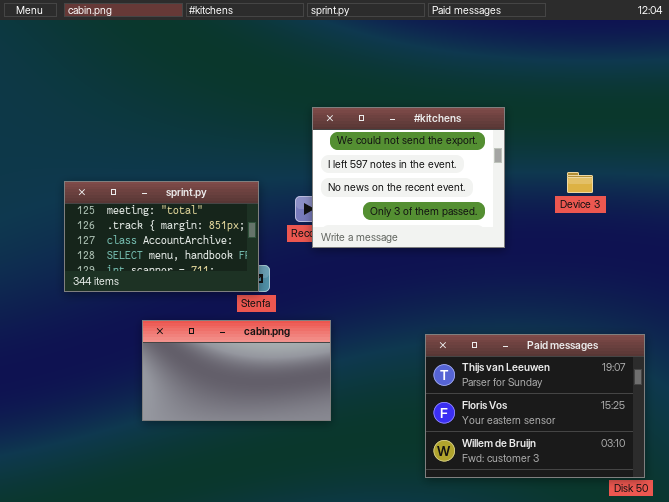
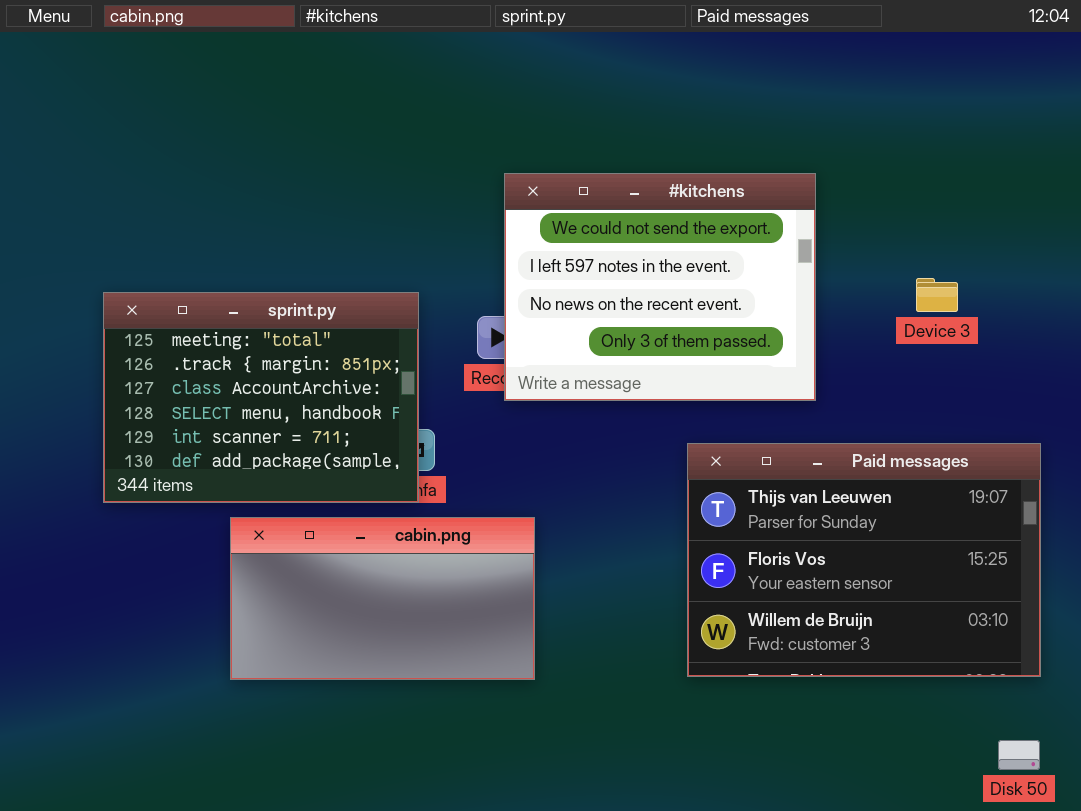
sprint.py: [64,181,259,292] -> [103,292,419,503], resized
Paid messages: [425,334,645,478] -> [687,443,1041,677], moved

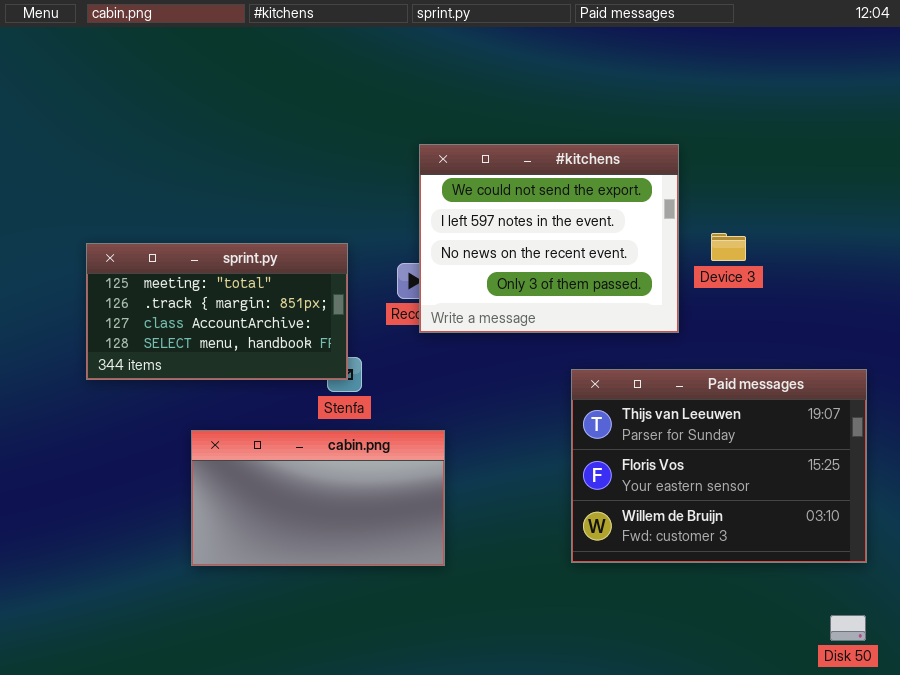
Device 3: [916,278,958,312] -> [711,233,746,261], moved
sprint.py: [103,292,419,503] -> [86,243,348,380], resized

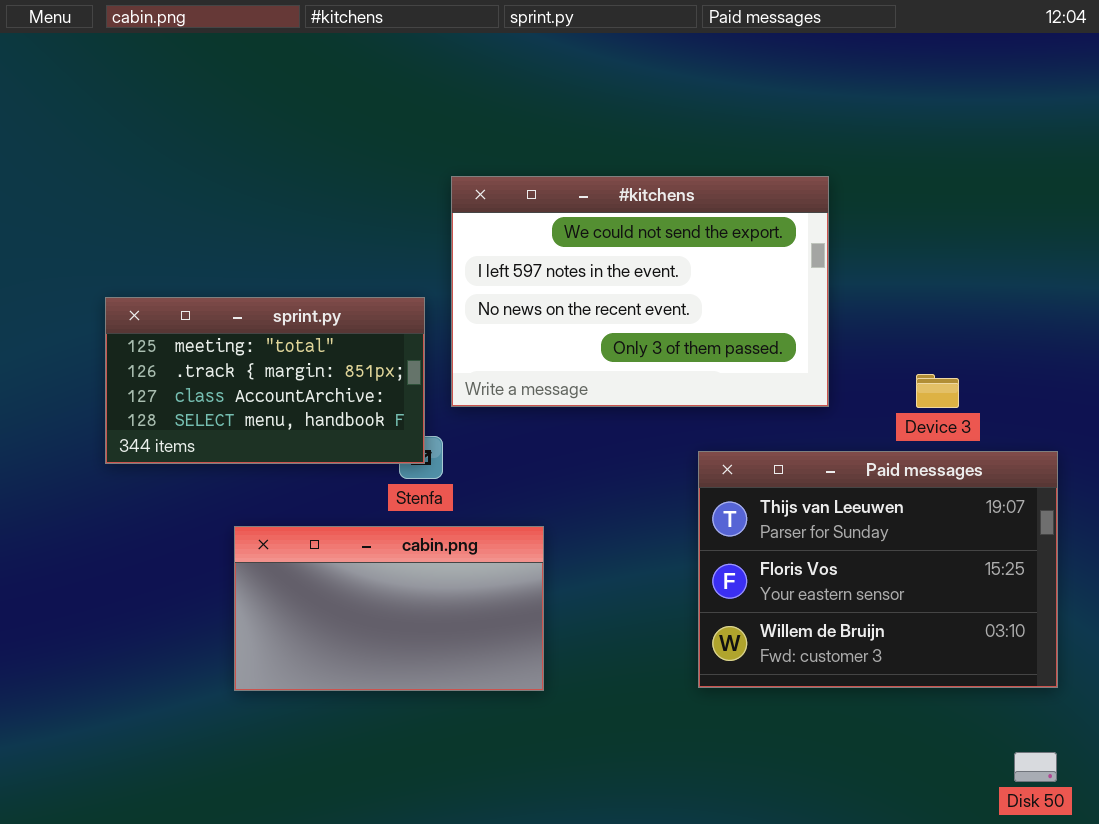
#kitchens: [419,144,679,333] -> [451,176,829,407], resized
Device 3: [711,233,746,261] -> [916,374,959,408], moved

